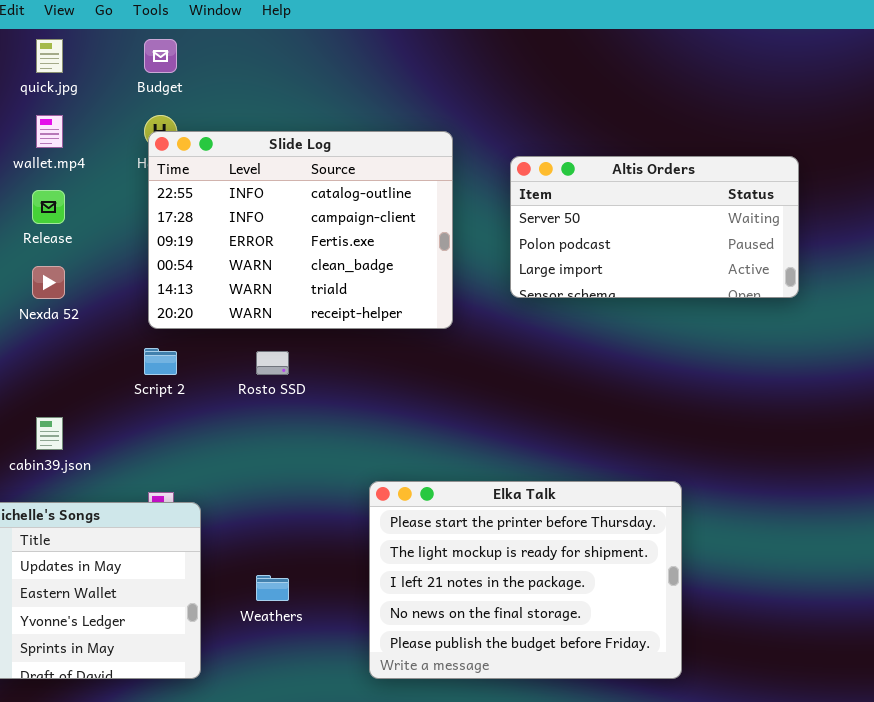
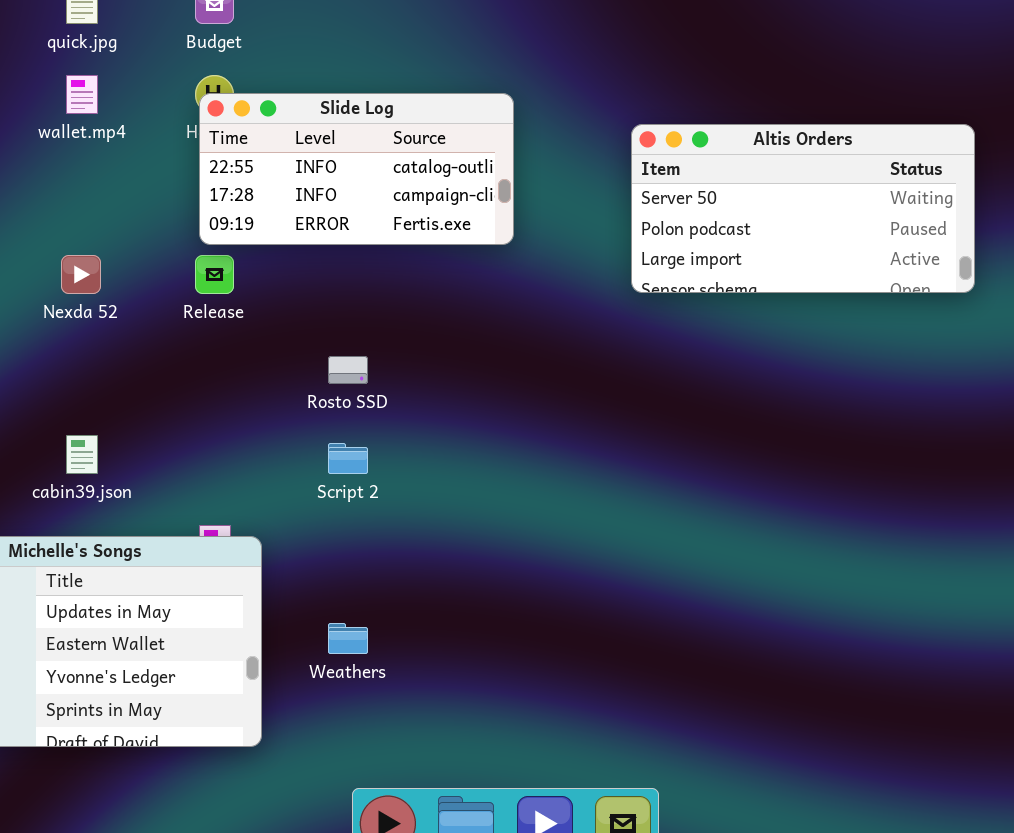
Slide Log: [148,131,453,329] -> [199,93,514,245], resized
Release: [32,190,65,224] -> [195,255,234,294], moved
Script 2: [144,348,177,375] -> [328,443,368,474], moved
Elka Talk: [369,481,682,679] -> none, closed

